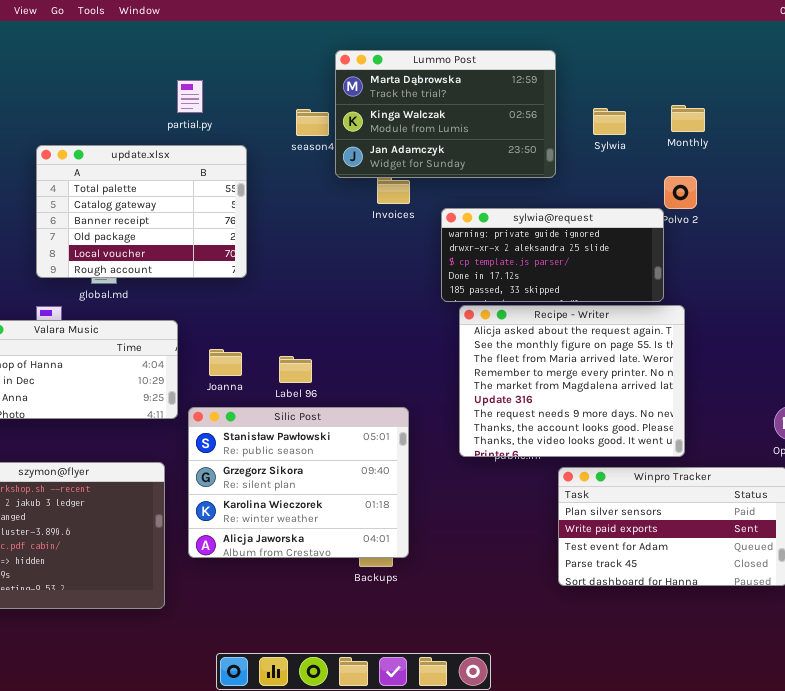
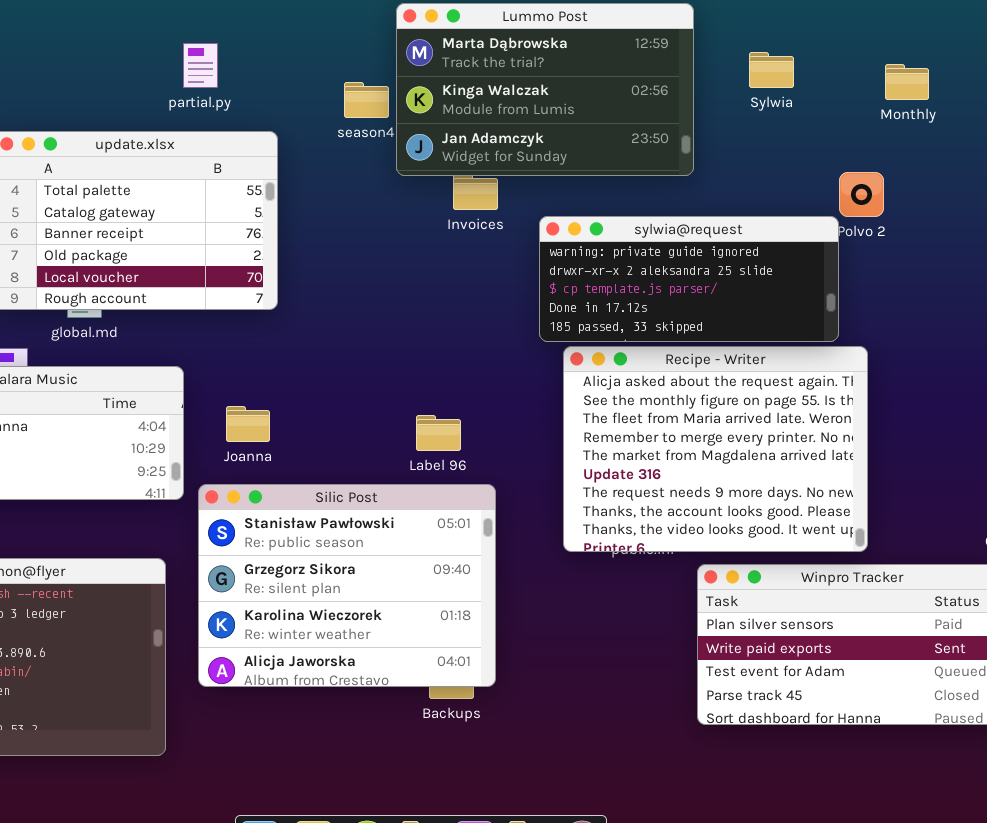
Monthly: [671,105,705,132] -> [885,64,929,100], moved
Sylwia: [593,108,626,135] -> [749,52,794,88], moved
Label 96: [279,356,312,383] -> [416,415,461,451], moved

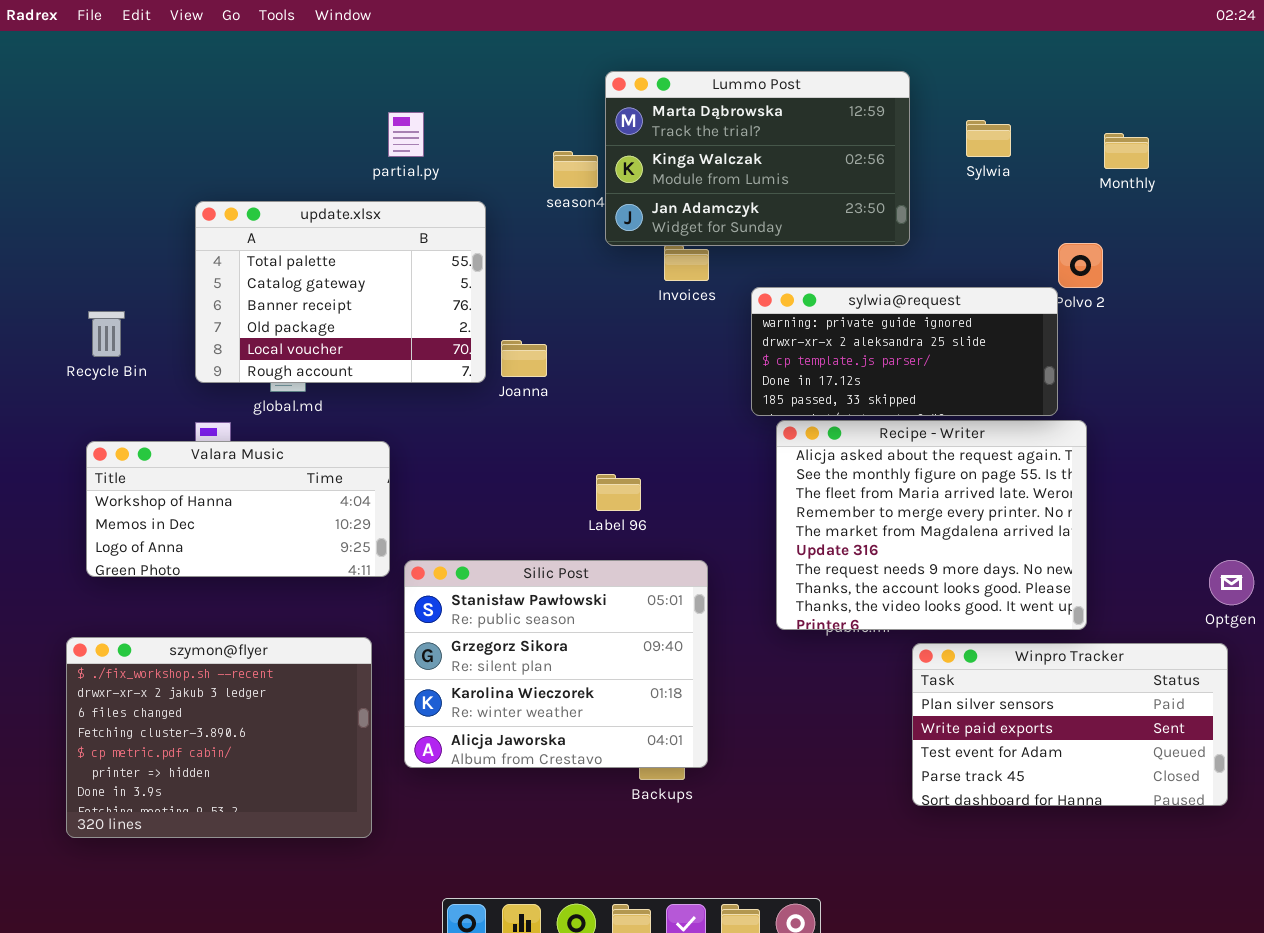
Joanna: [226,406,270,442] -> [501,340,547,377], moved
Label 96: [416,415,461,451] -> [596,474,641,511], moved

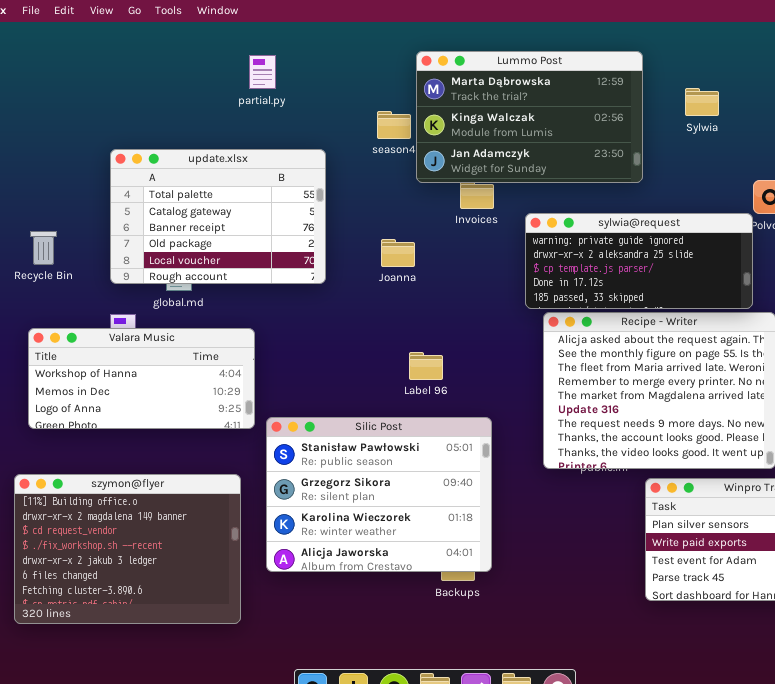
partial.py: [388,112,424,157] -> [249,55,276,89], moved
Joanna: [501,340,547,377] -> [381,239,415,267], moved
szymon@flyer: [66,637,372,838] -> [14,474,241,624], scrolled up 3 rows

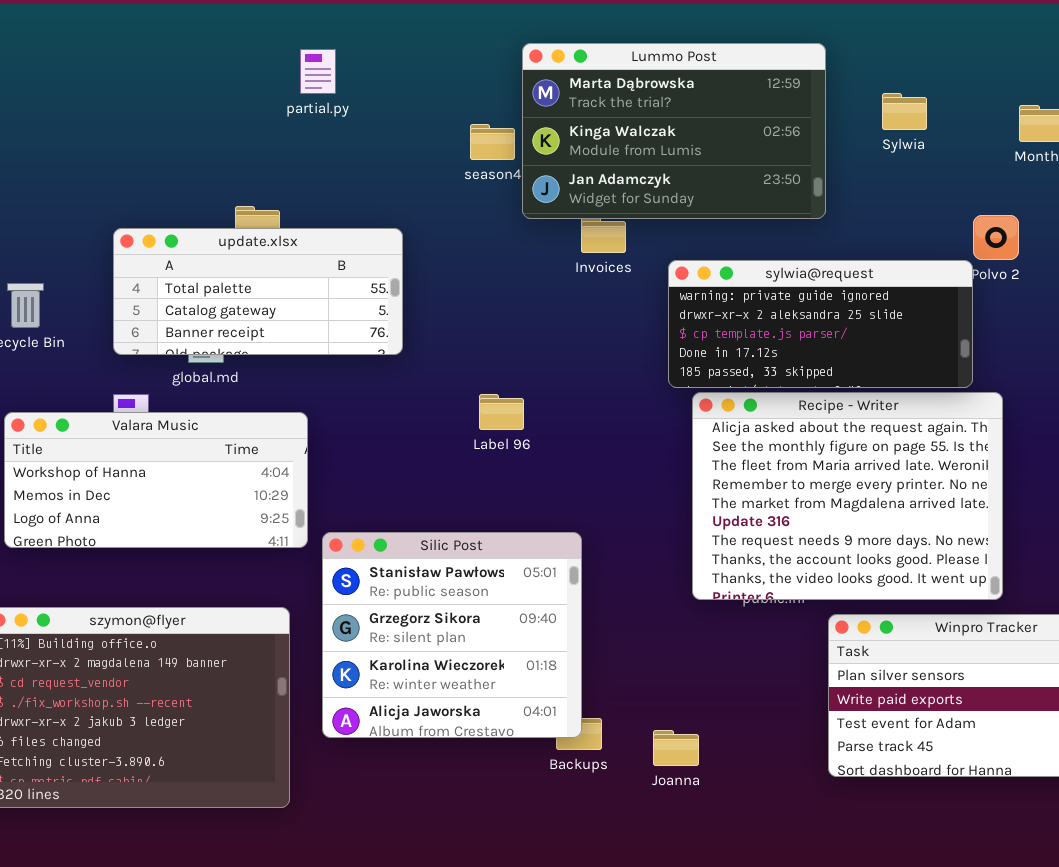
update.xlsx: [110,149,326,284] -> [113,228,403,355], resized
Joanna: [381,239,415,267] -> [653,730,699,766], moved
Label 96: [409,352,443,380] -> [479,394,524,430], moved
Silic Post: [266,417,492,572] -> [322,532,582,738], resized

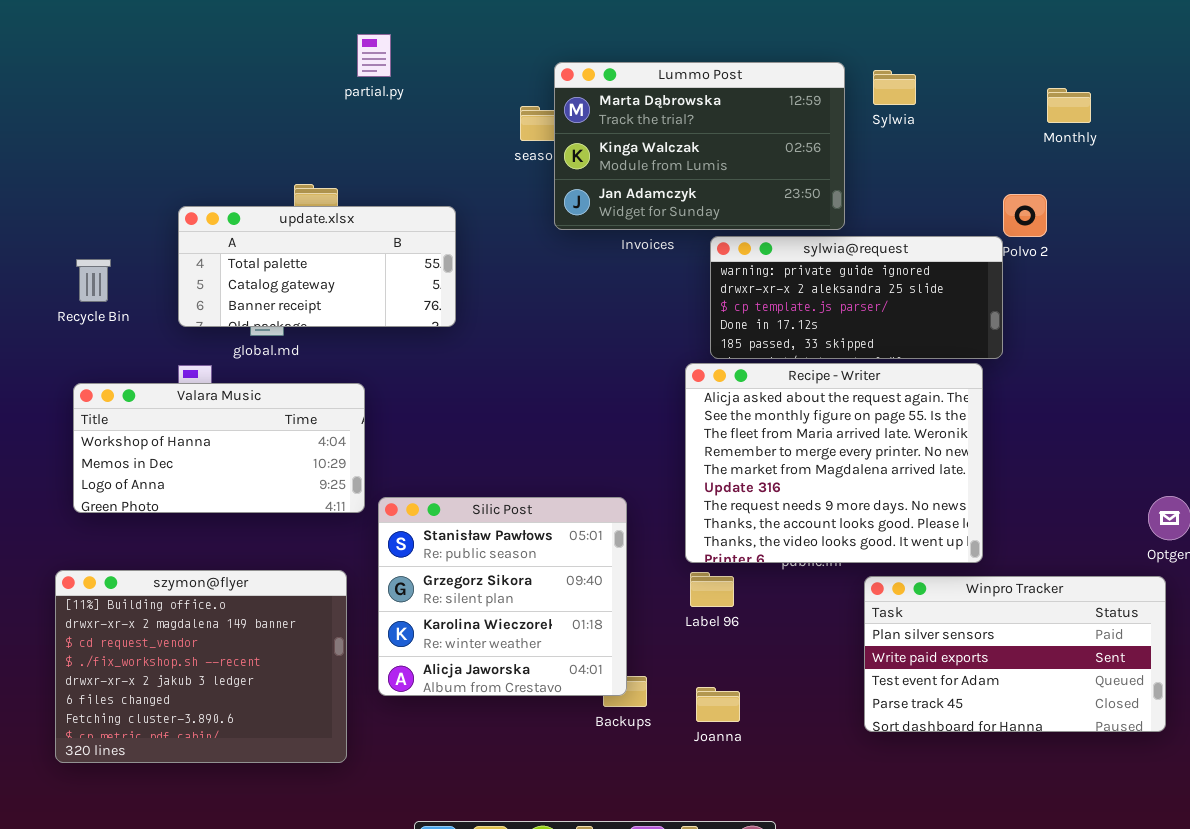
Lummo Post: [522,43,826,219] -> [554,62,845,230], moved
Sylwia: [882,93,927,130] -> [873,70,916,105], moved
Recipe - Writer: [692,392,1003,600] -> [685,363,983,563], moved
Label 96: [479,394,524,430] -> [690,572,734,607], moved

